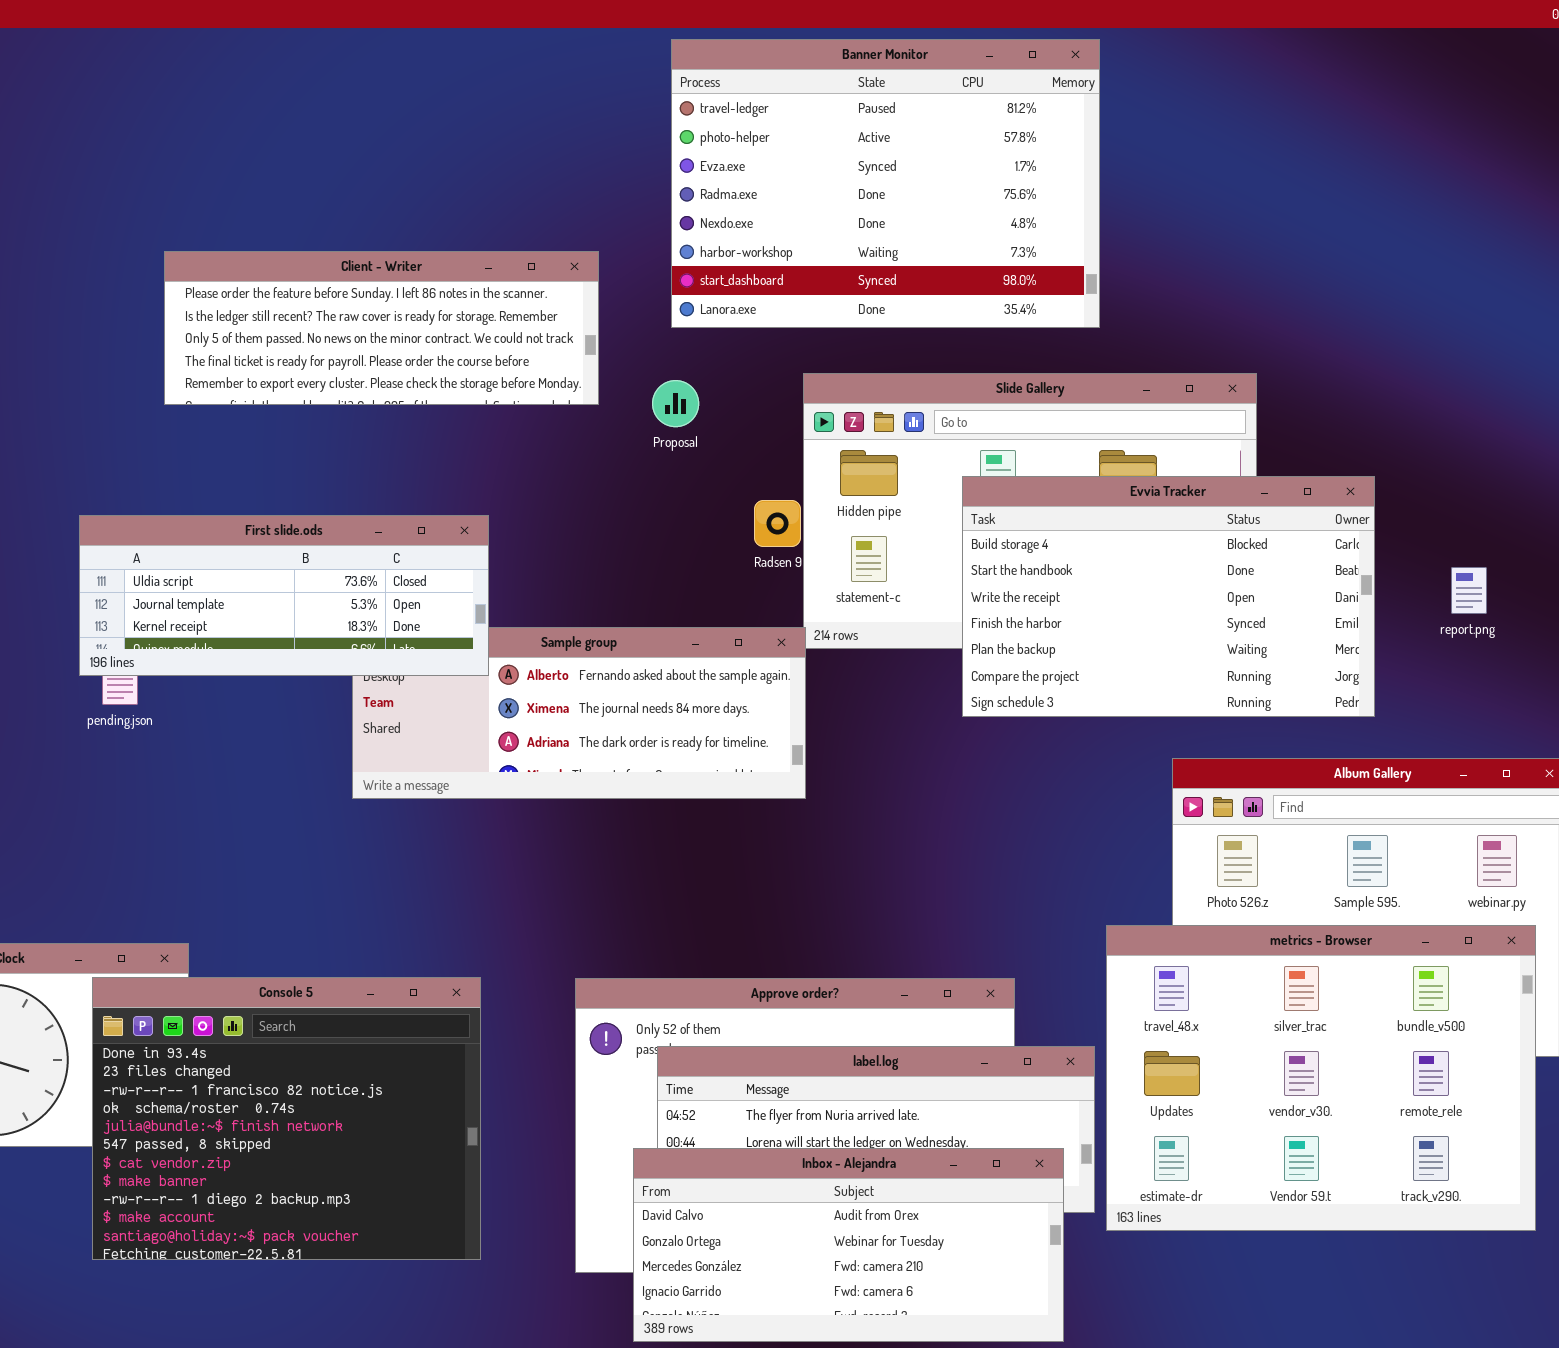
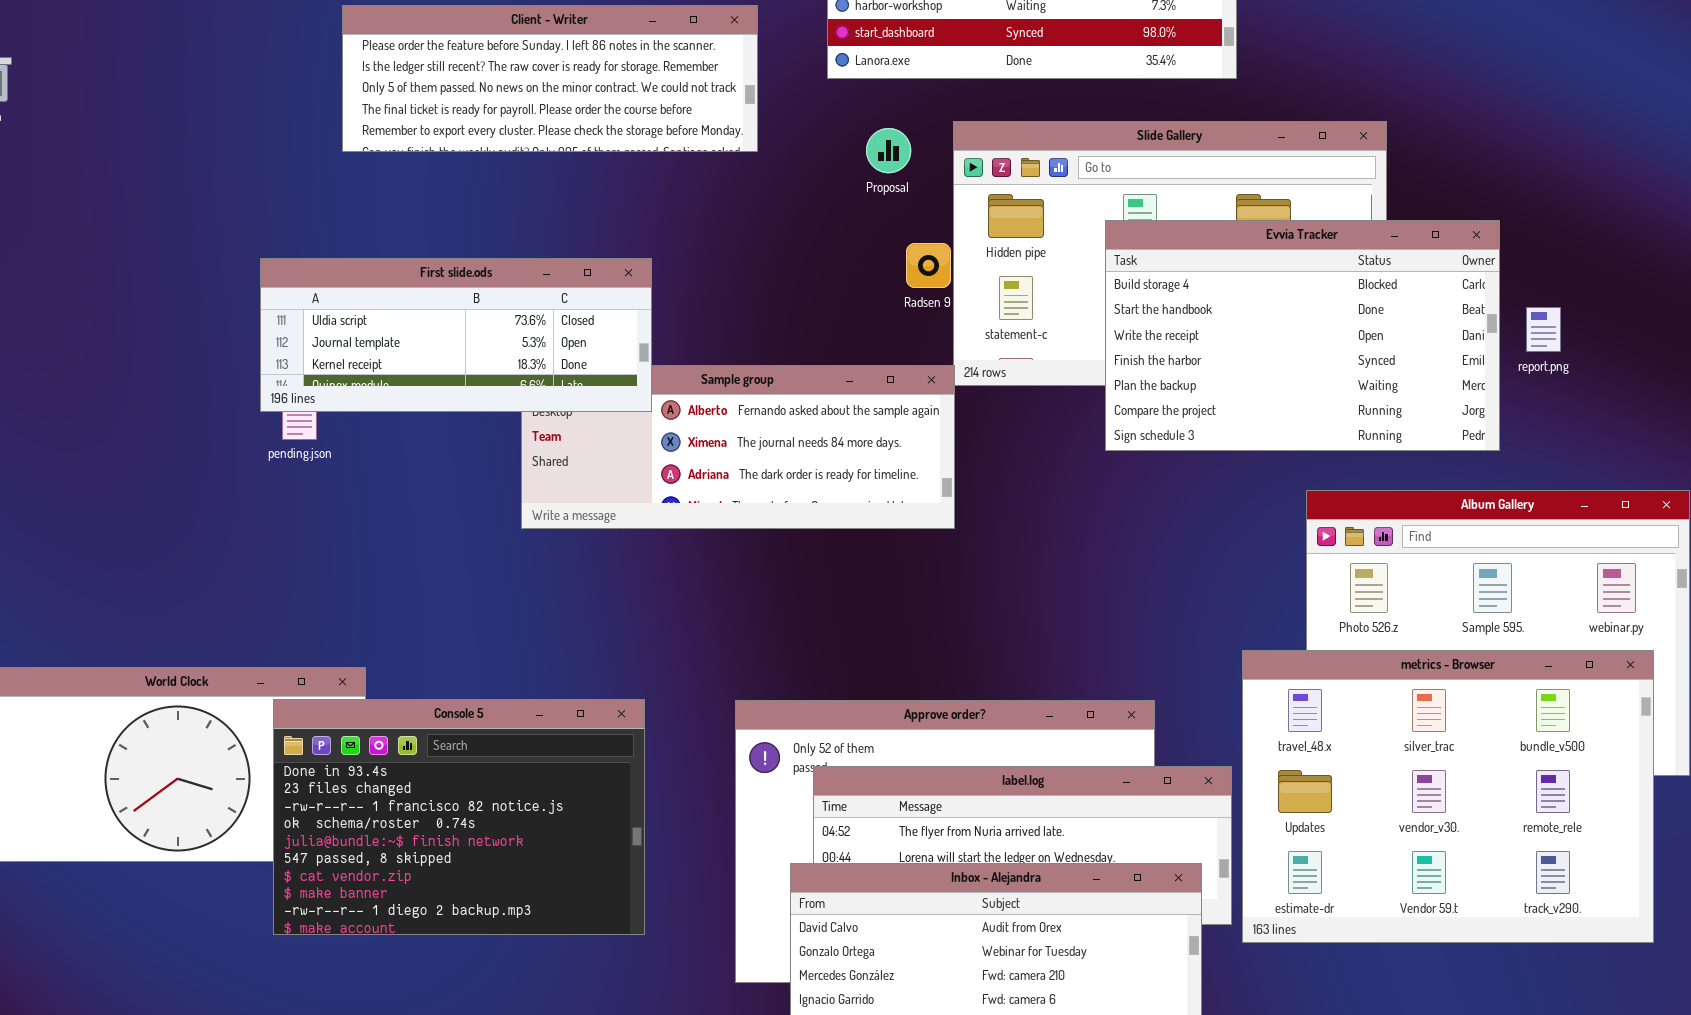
Proposal: [652,380,699,427] -> [866,128,911,173], moved
report.png: [1451,567,1487,614] -> [1526,307,1561,352], moved
Console 5: [92,977,481,1260] -> [273,699,645,935], resized

